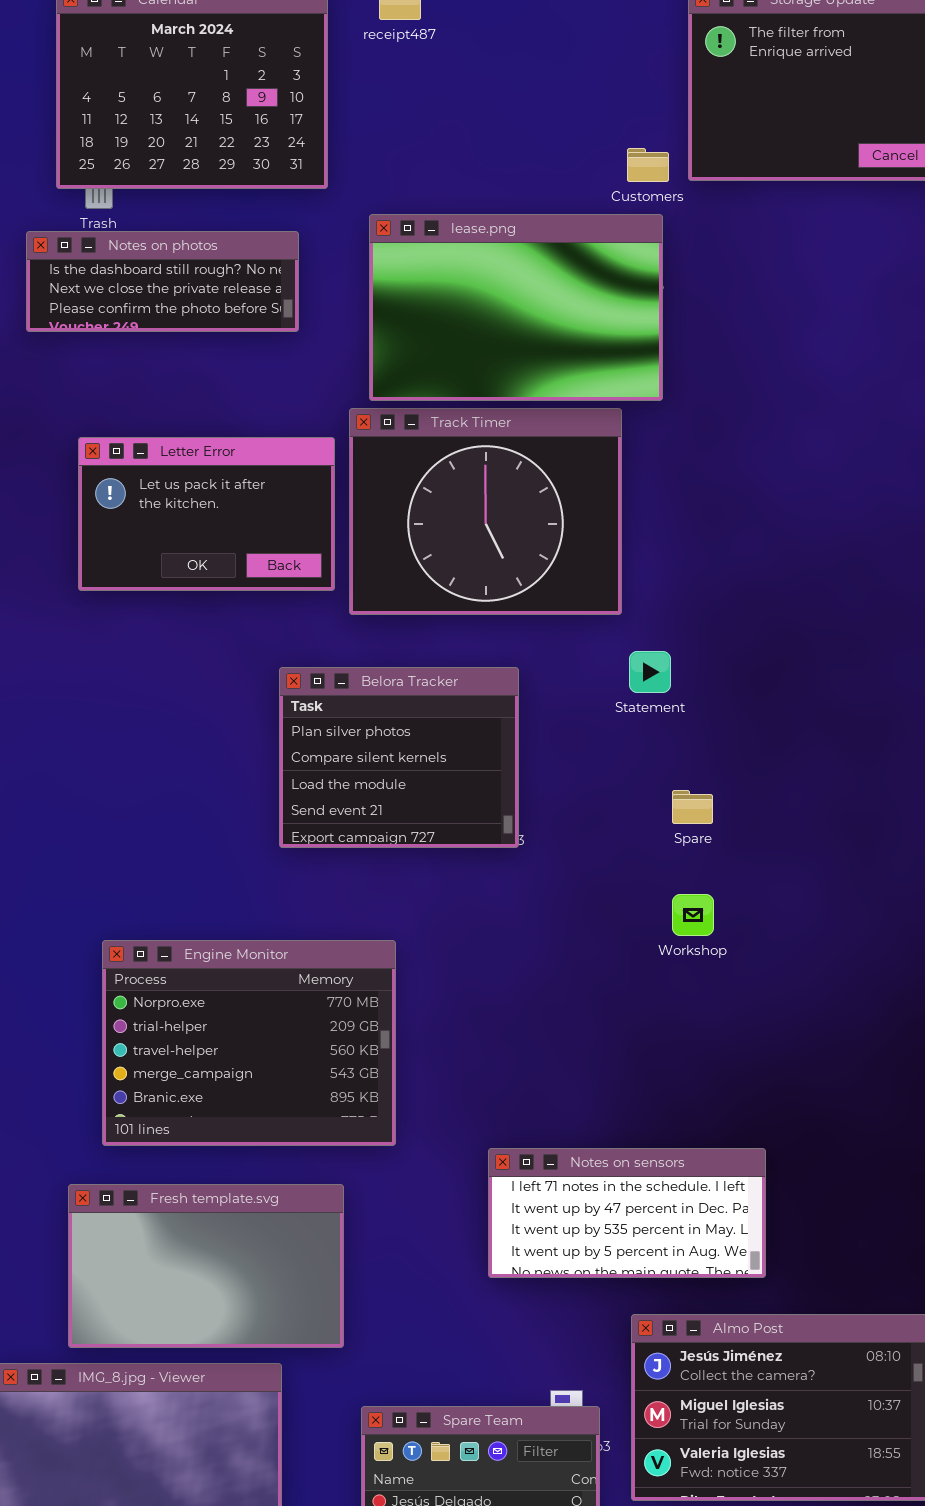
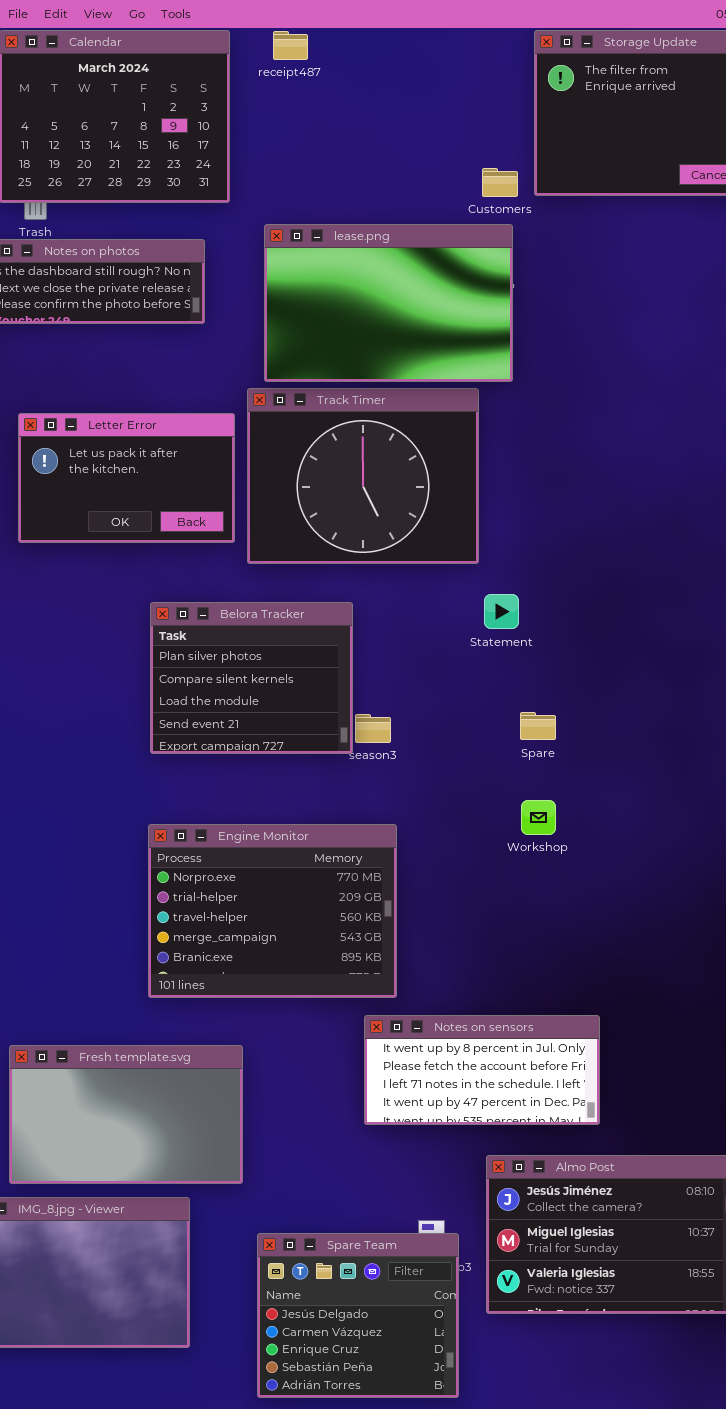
Belora Tracker: [279,667,519,848] -> [150,602,353,754], moved
Engine Monitor: [102,940,396,1146] -> [148,824,397,998], moved
Notes on sensors: [488,1148,766,1278] -> [364,1015,600,1125], scrolled up 2 rows

